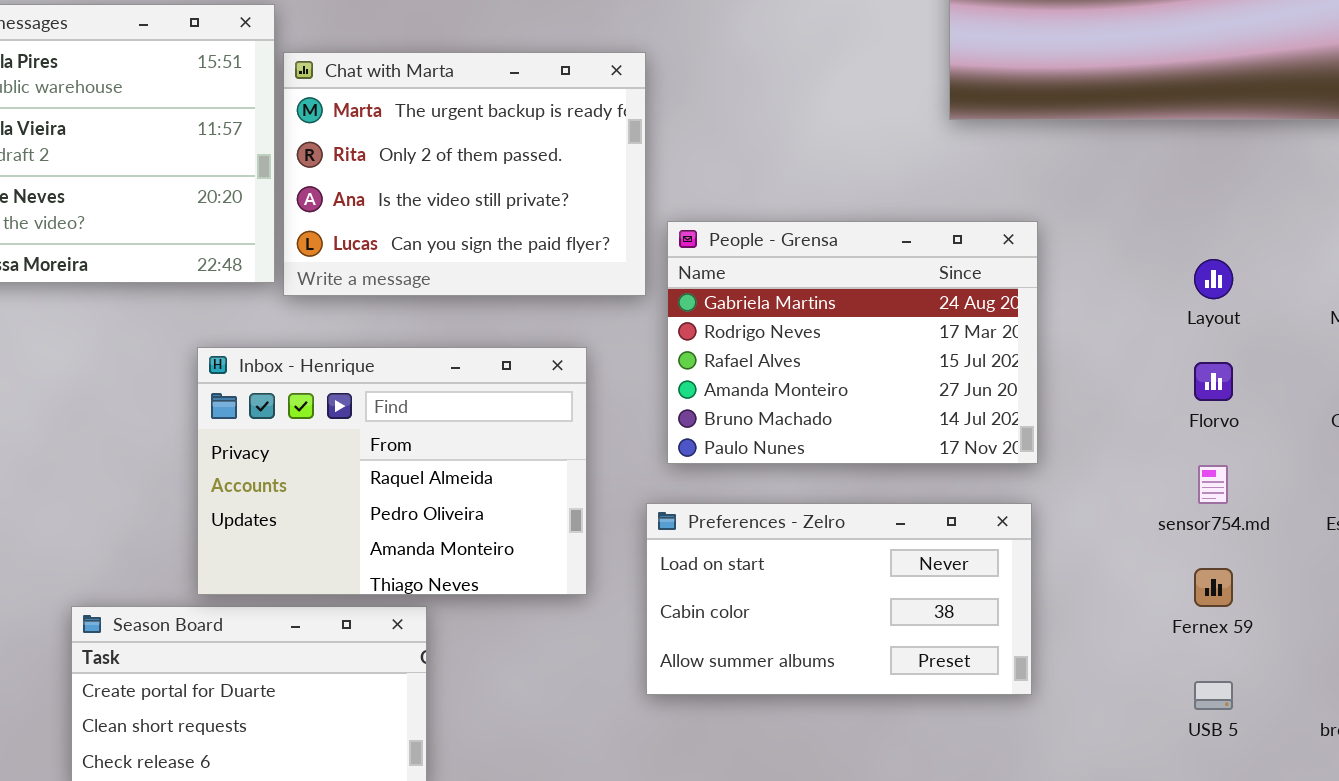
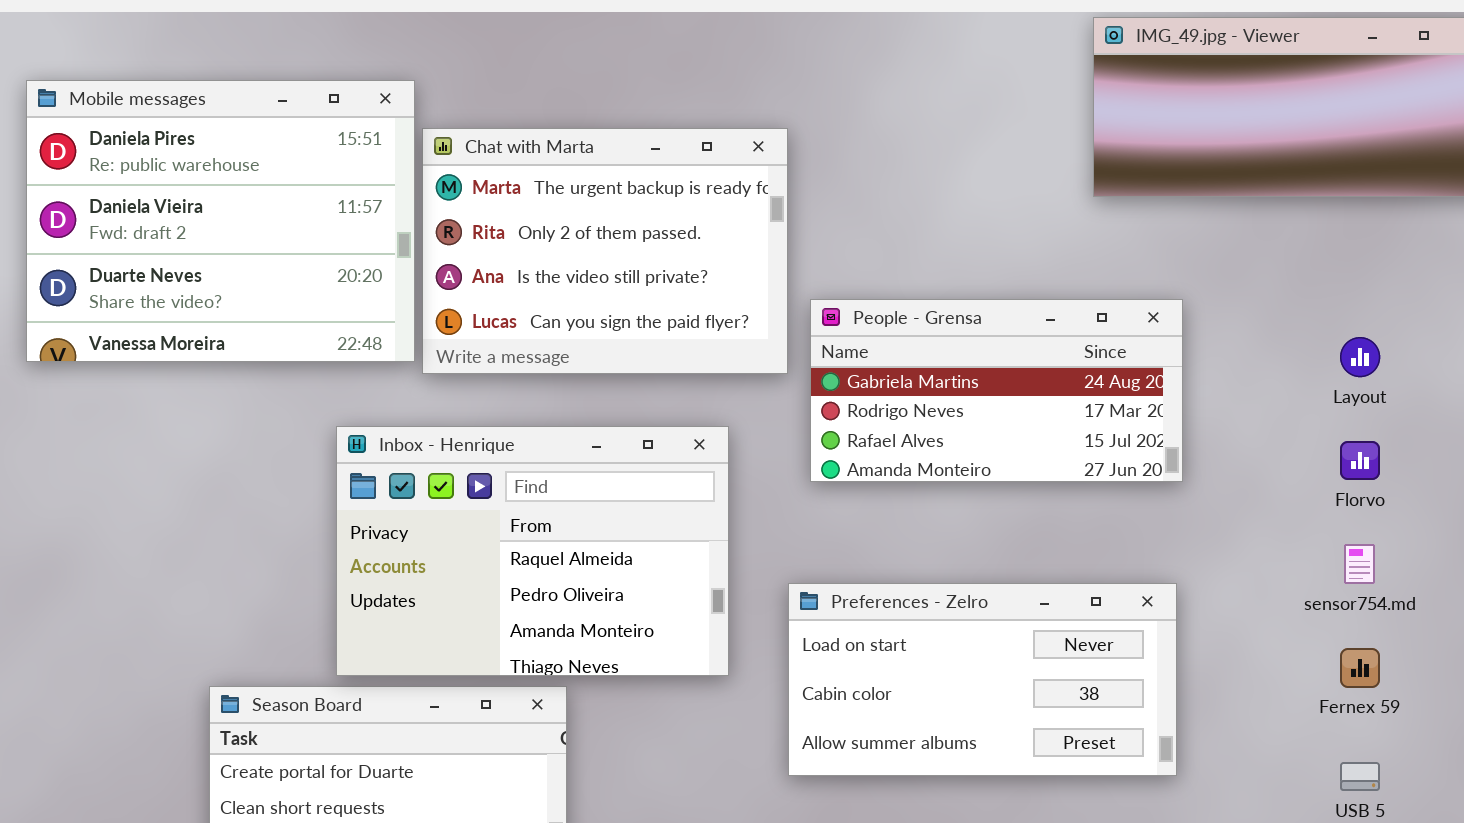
People - Grensa: [667,221,1038,464] -> [810,299,1183,482], resized

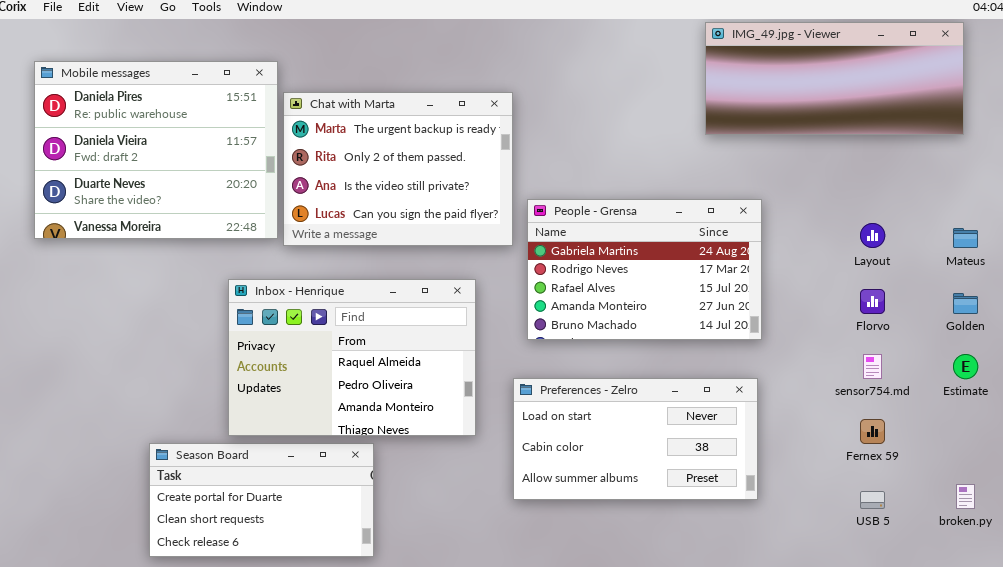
People - Grensa: [810,299,1183,482] -> [527,199,762,340], resized

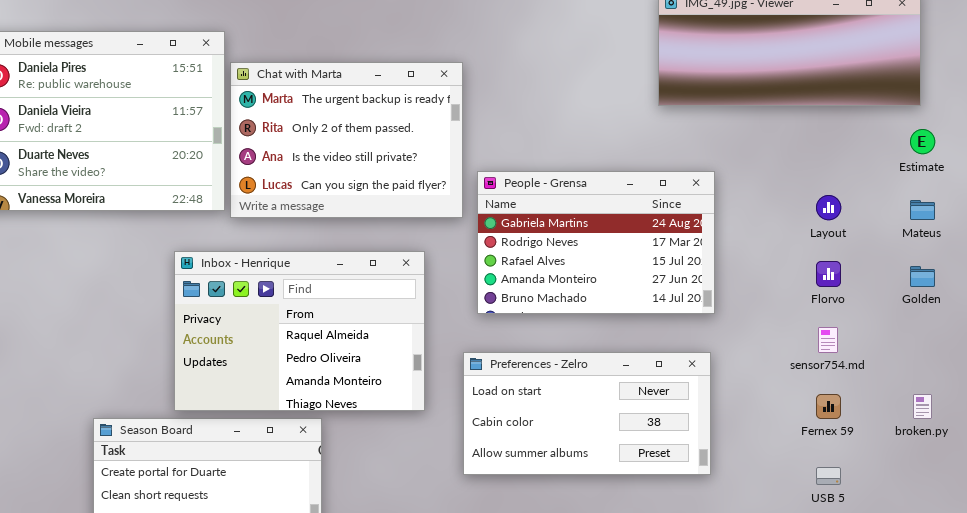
Estimate: [953,354,978,379] -> [910,129,935,154], moved
broken.py: [956,484,975,509] -> [913,394,932,419], moved

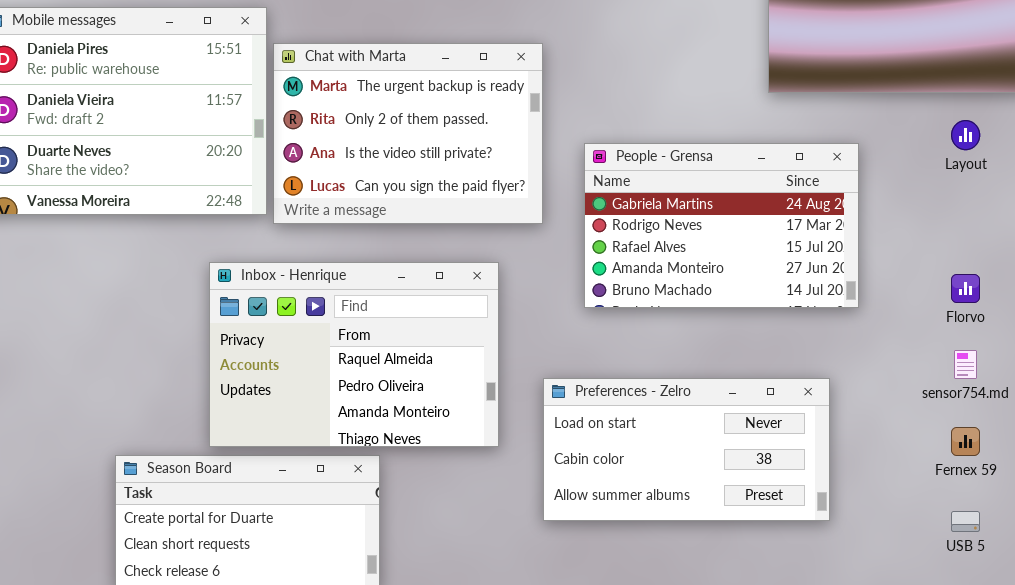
People - Grensa: [477,171,715,314] -> [584,143,859,308], moved
Layout: [816,195,841,220] -> [951,120,980,150], moved

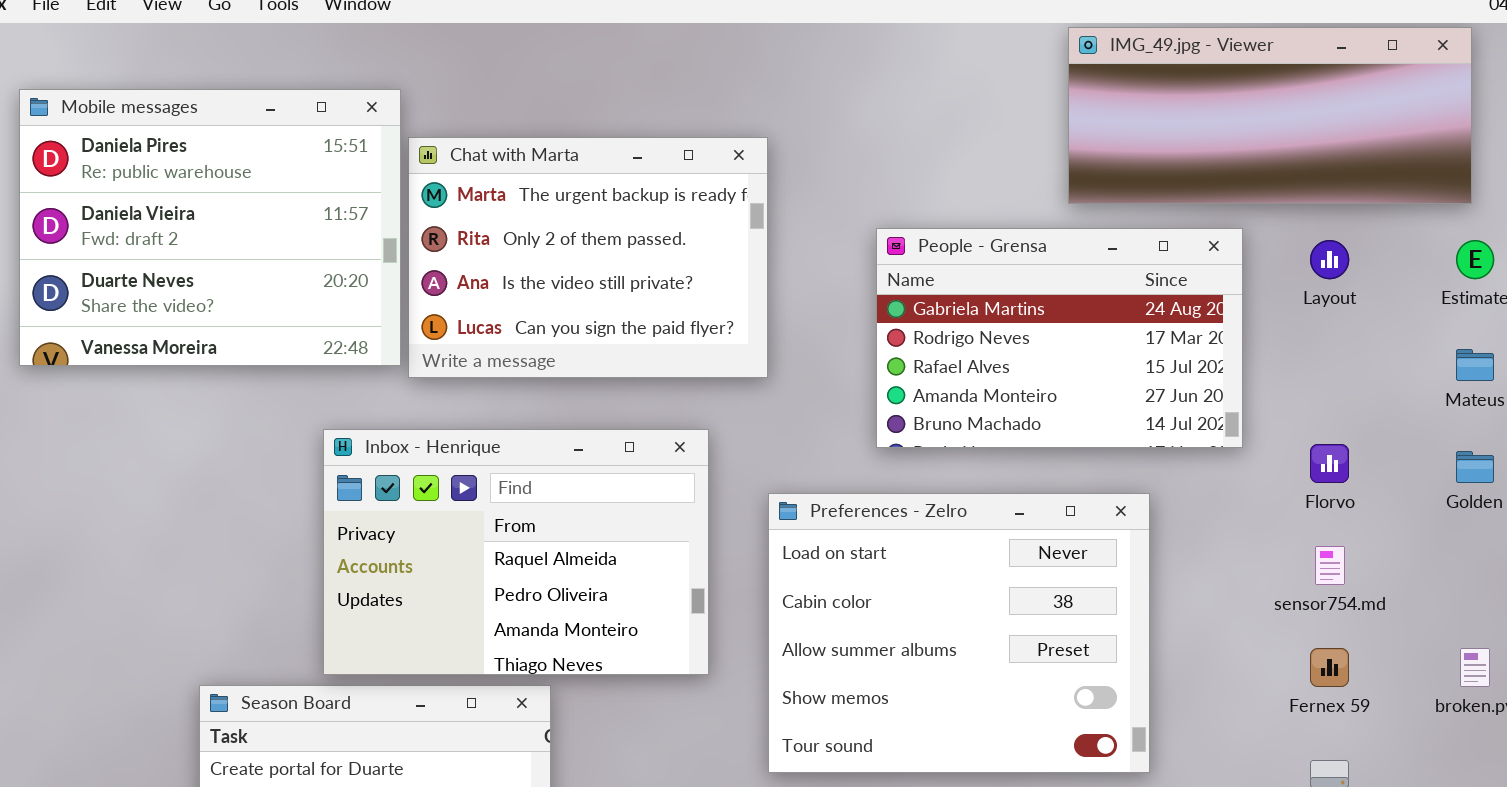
People - Grensa: [584,143,859,308] -> [876,228,1243,448], moved
Preferences - Zelro: [543,378,830,521] -> [768,493,1150,773], resized

